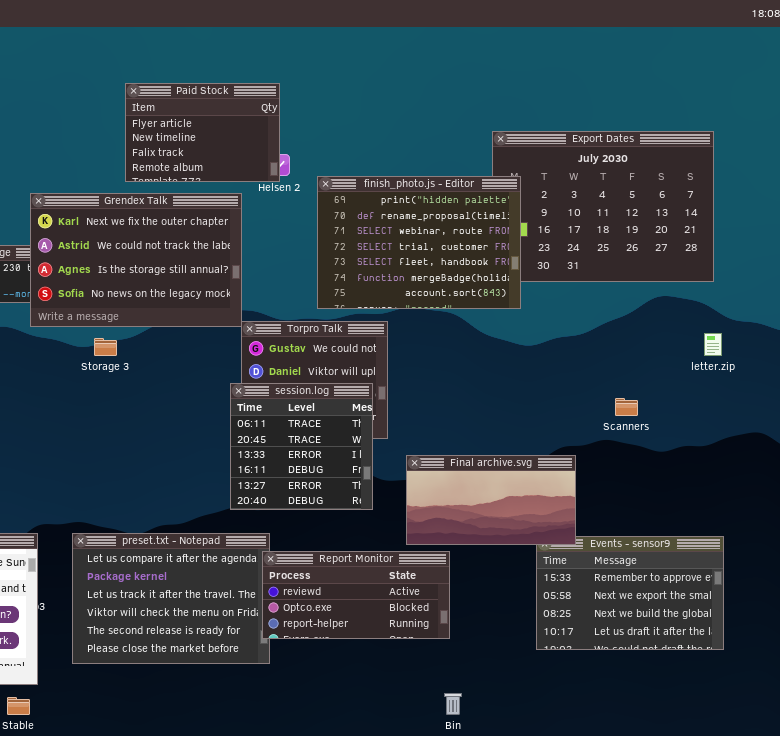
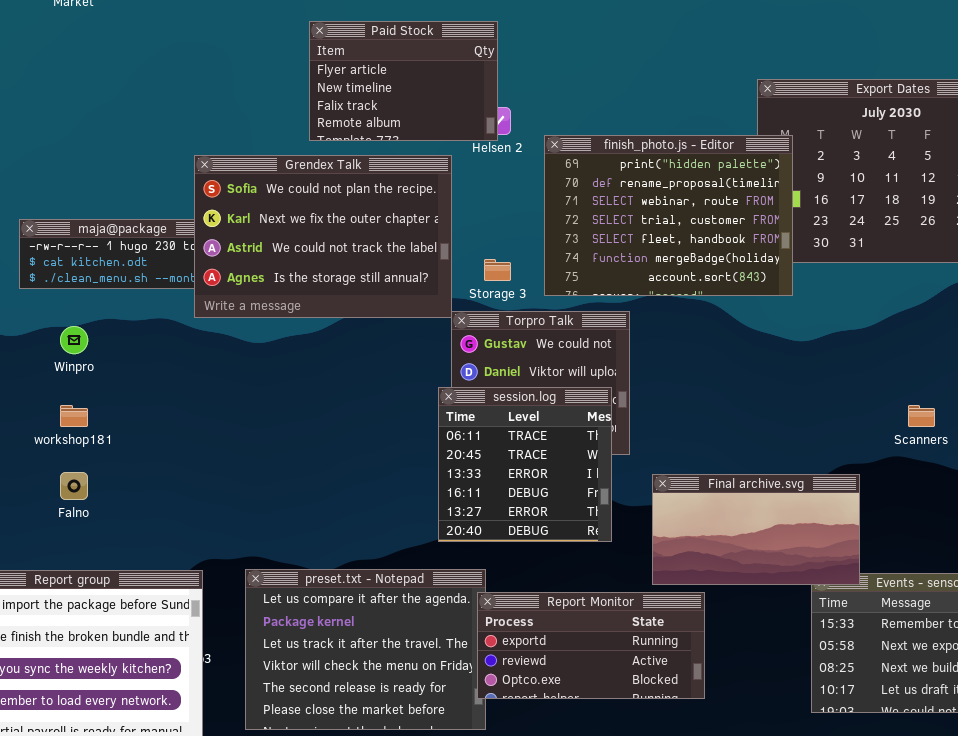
Grendex Talk: [30,193,242,327] -> [194,155,452,318], scrolled up 1 row
Storage 3: [94,338,117,356] -> [484,259,511,281], moved
Report Monitor: [262,551,450,639] -> [477,592,705,699], scrolled up 1 row

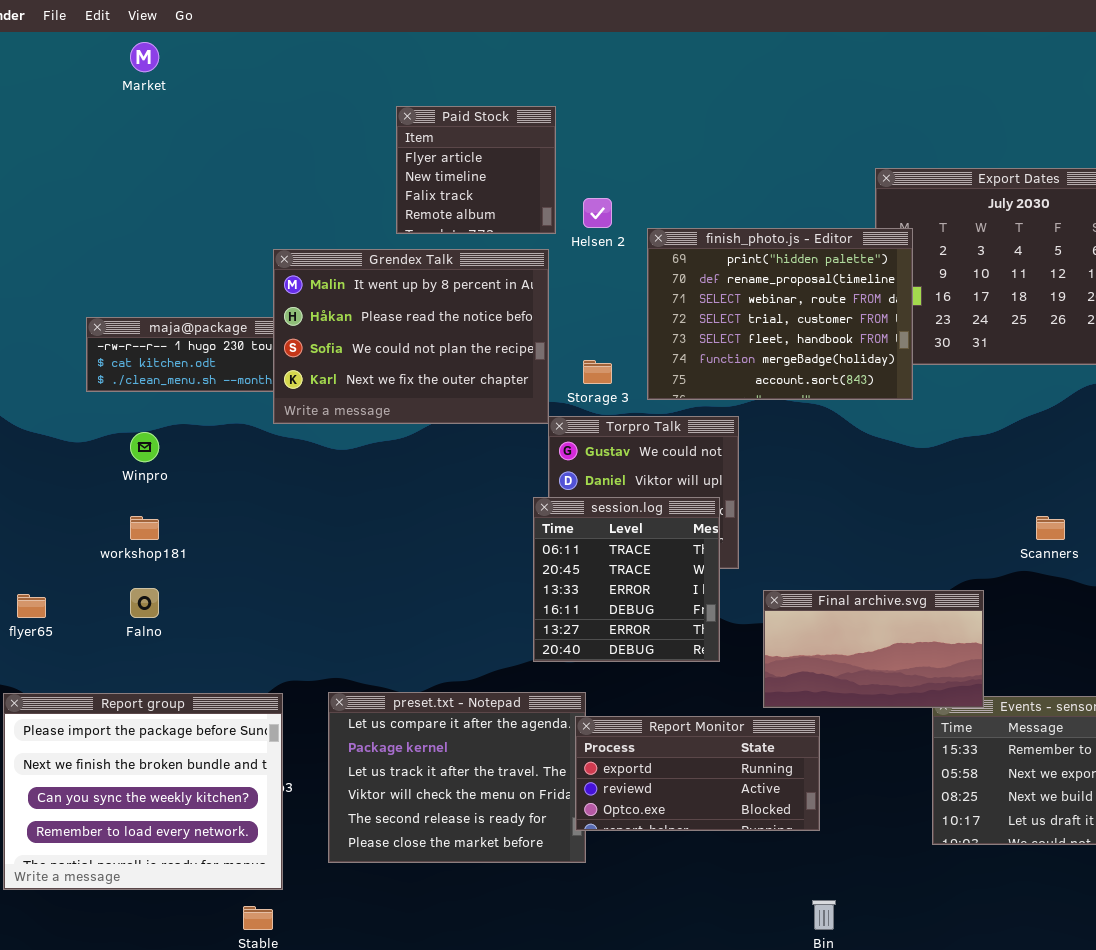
Paid Stock: [309,21,498,141] -> [396,106,556,234], resized
Grendex Talk: [194,155,452,318] -> [273,249,549,424], scrolled up 2 rows

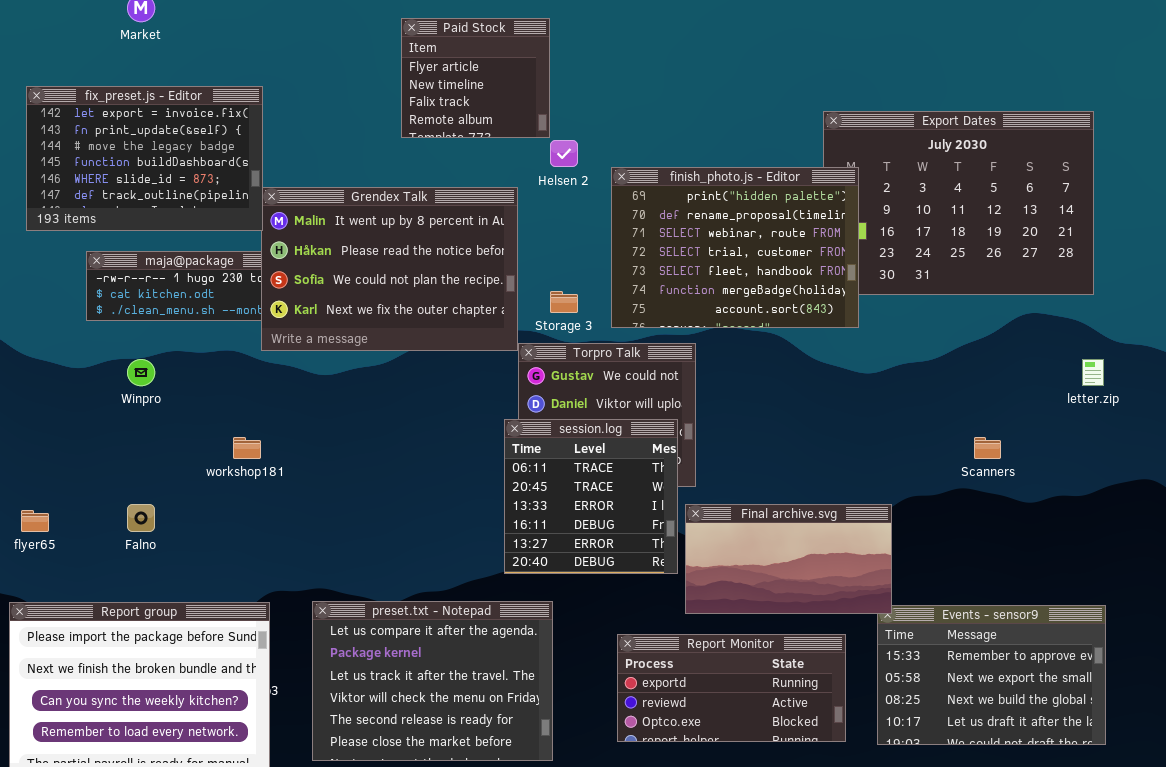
Paid Stock: [396,106,556,234] -> [401,18,550,138], moved
fix_preset.js - Editor: none -> [26,86,263,231], opened
workshop181: [130,516,159,540] -> [233,437,261,459], moved
Final archive.svg: [763,590,984,708] -> [685,504,892,614], moved
Report Monitor: [575,716,820,831] -> [617,634,846,742], moved

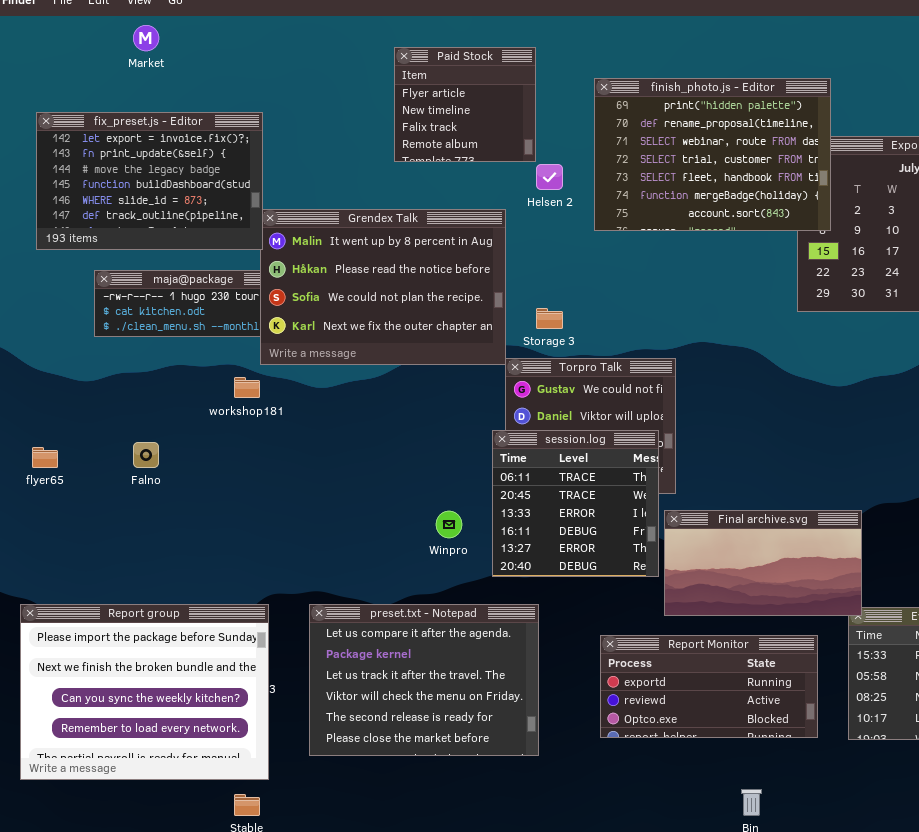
finish_photo.js - Editor: [611,167,859,328] -> [594,78,831,231], moved
Winpro: [127,359,155,386] -> [436,511,462,538], moved
workshop181: [233,437,261,459] -> [234,377,260,398], moved
Falno: [127,504,155,532] -> [133,442,159,468], moved
flyer65: [21,510,49,532] -> [32,447,58,468], moved

